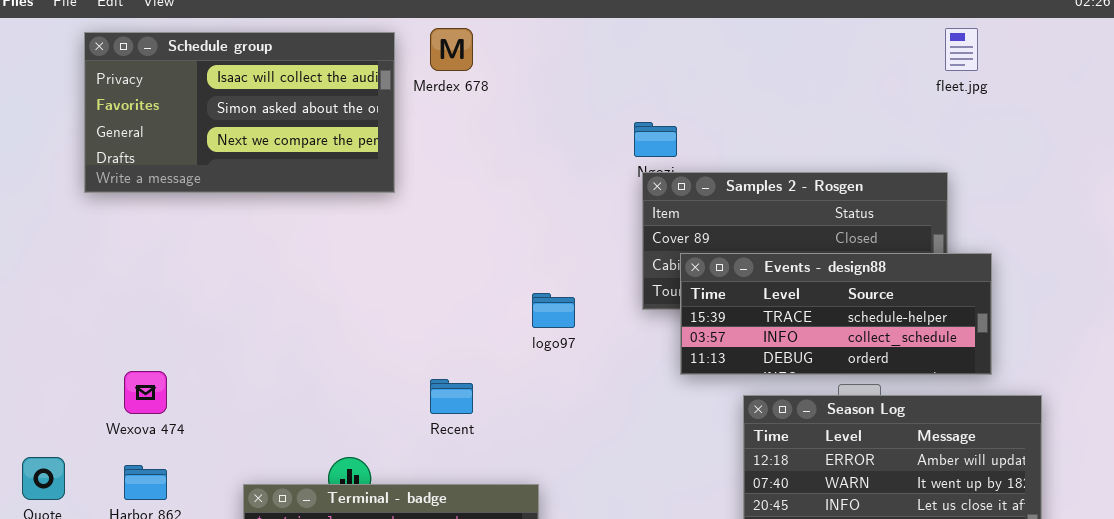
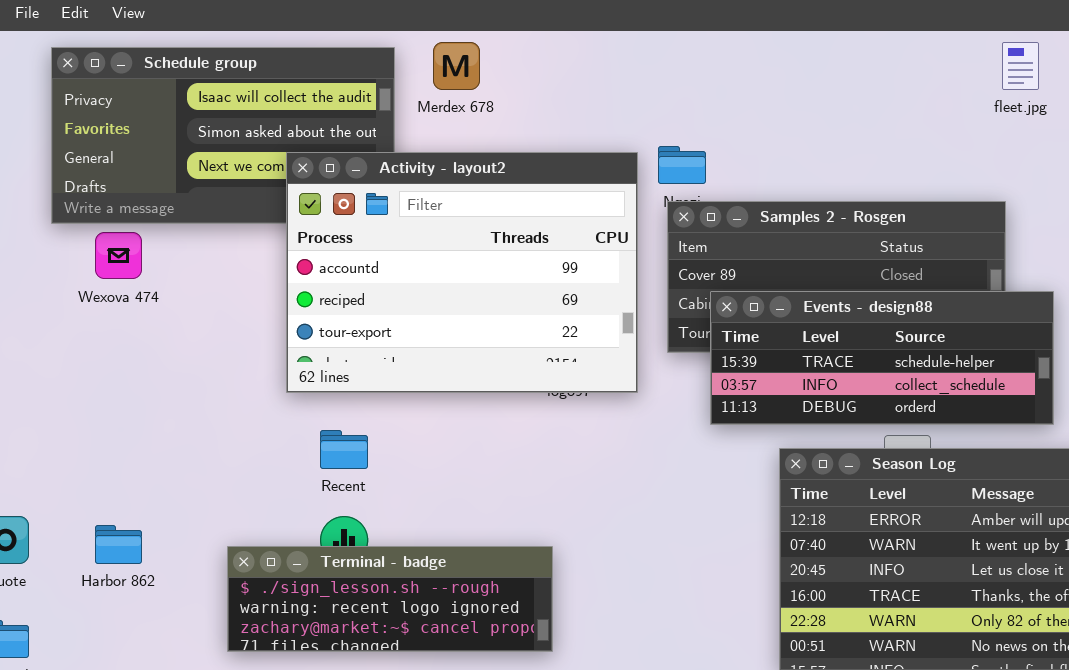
Activity - layout2: none -> [286,152,638,393], opened
Wexova 474: [124,371,167,414] -> [95,232,142,279], moved
Recent: [430,379,473,414] -> [320,430,368,469], moved

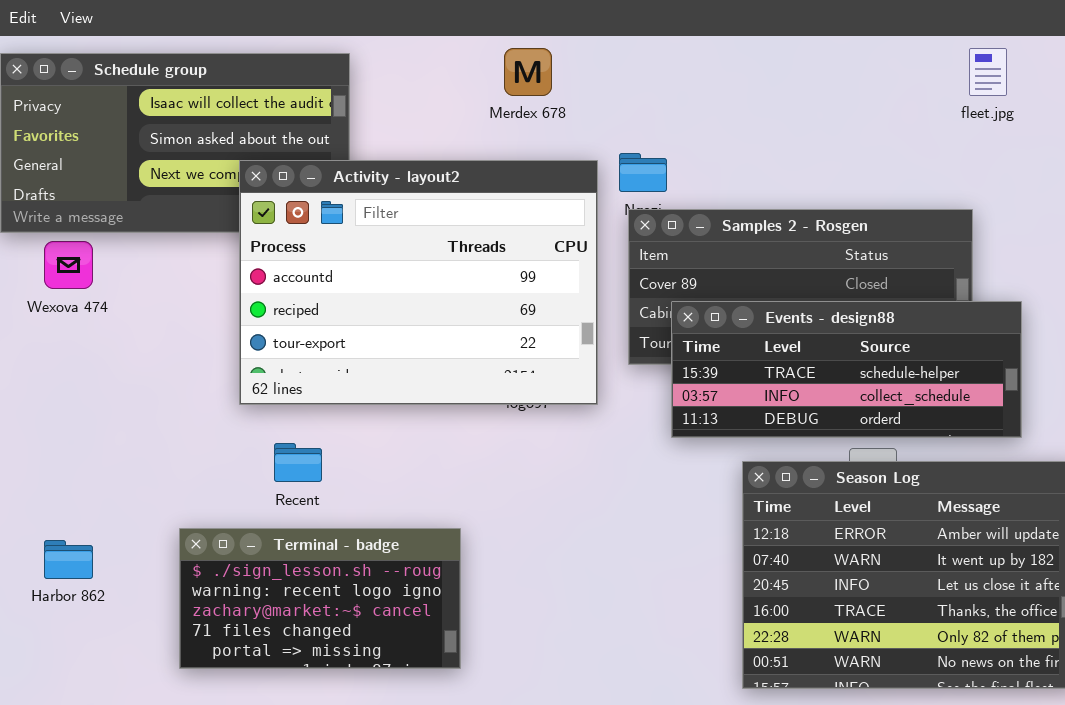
Merdex 678: [433,42,480,90] -> [504,48,552,96], moved
Terminal - badge: [227,546,553,652] -> [179,528,461,669], resized

